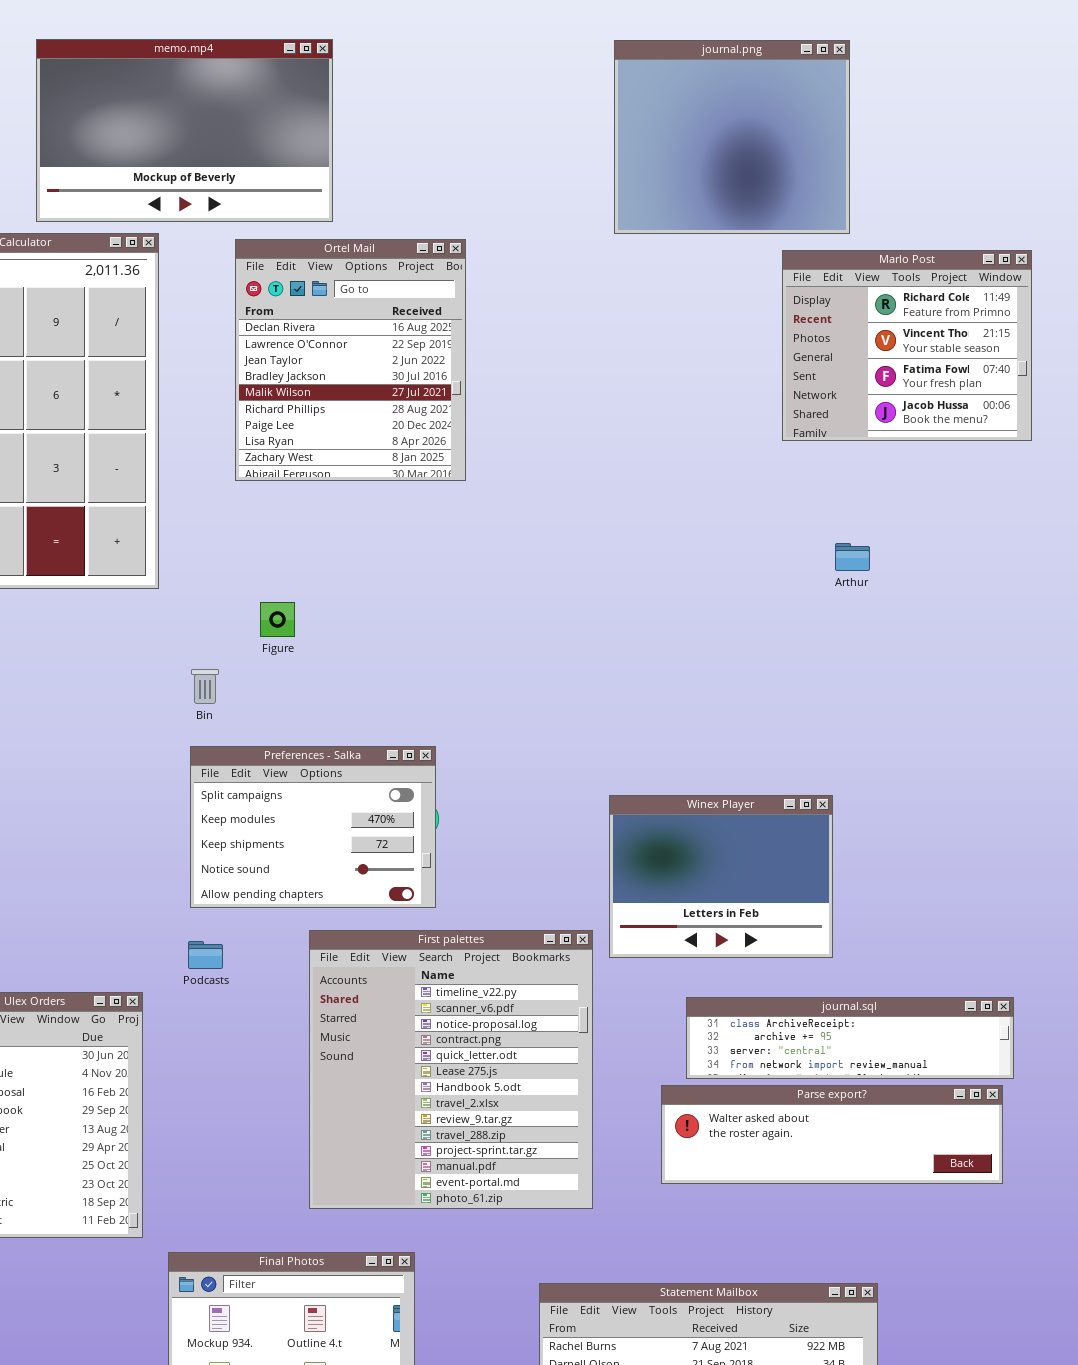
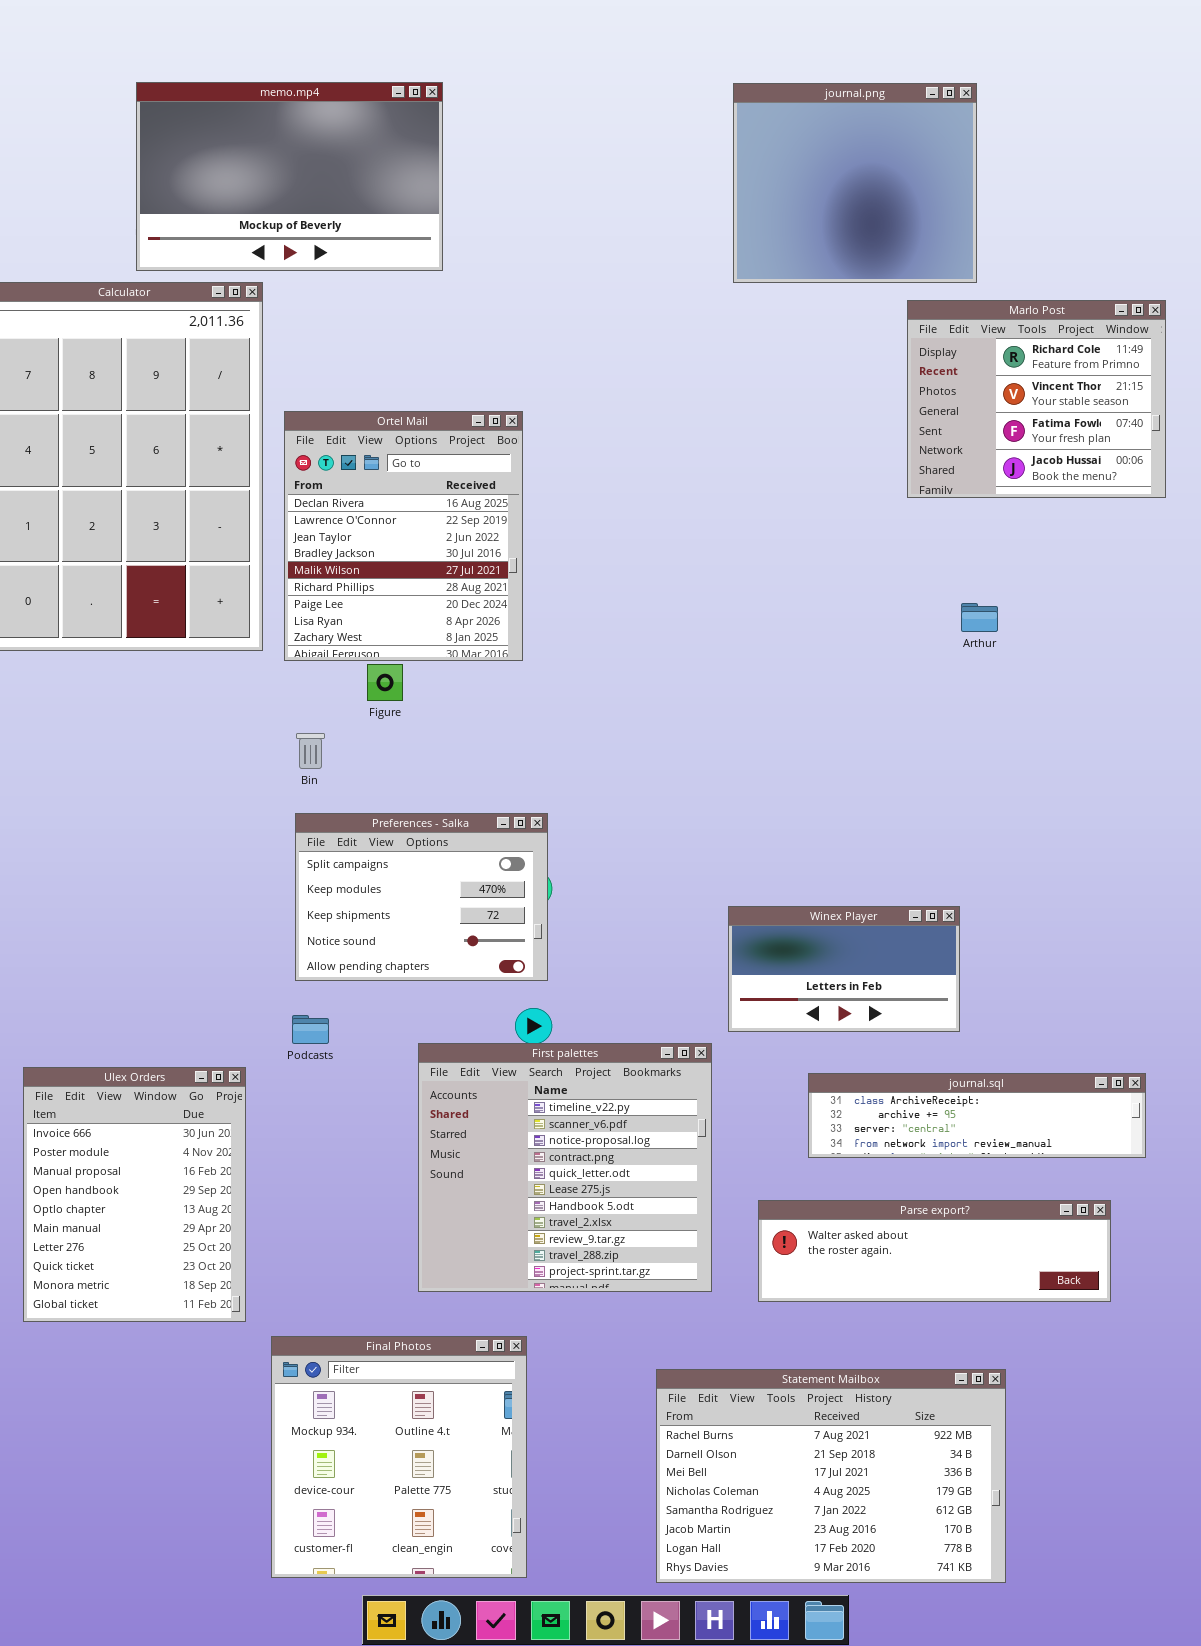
Ortel Mail: [235,239,466,481] -> [284,411,523,661], moved
Winex Player: [609,795,833,958] -> [728,906,960,1032], resized
First palettes: [309,930,593,1209] -> [418,1043,712,1292], resized
Parse export?: [661,1085,1003,1184] -> [758,1200,1111,1302], moved

